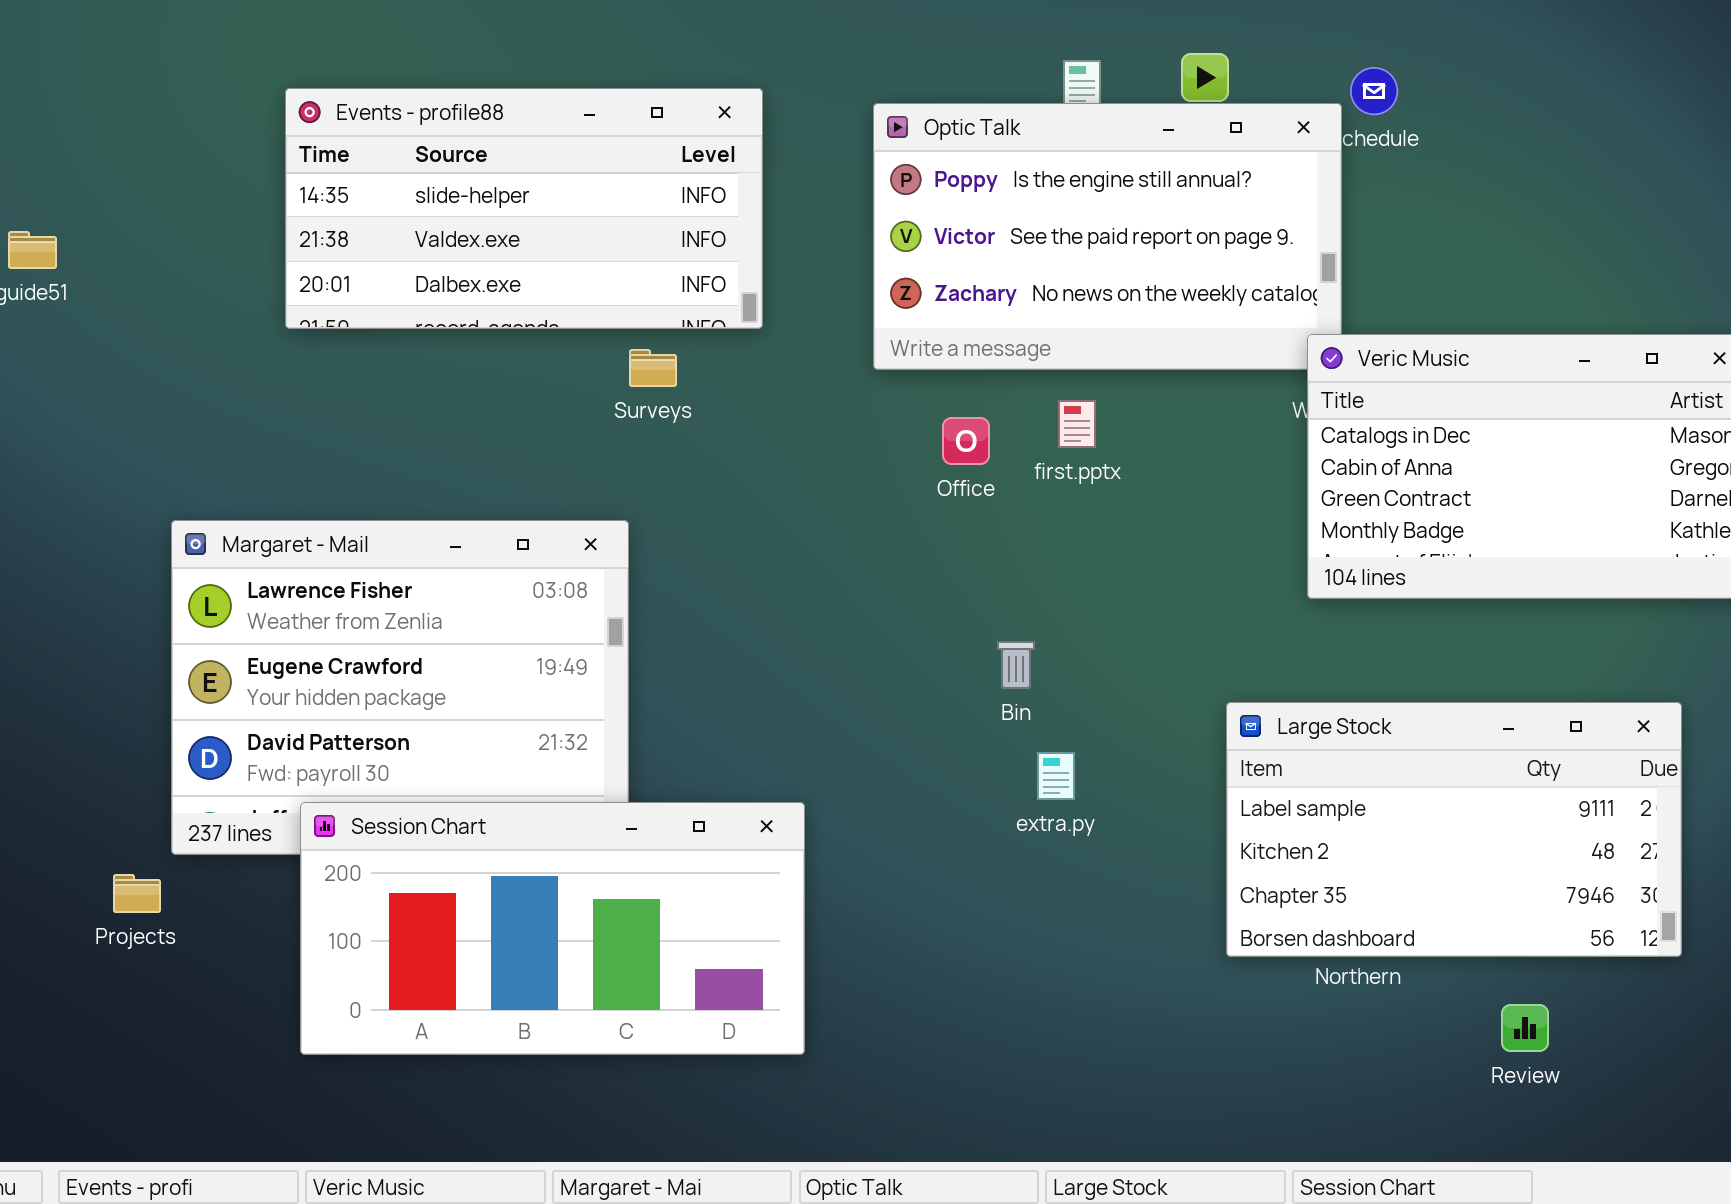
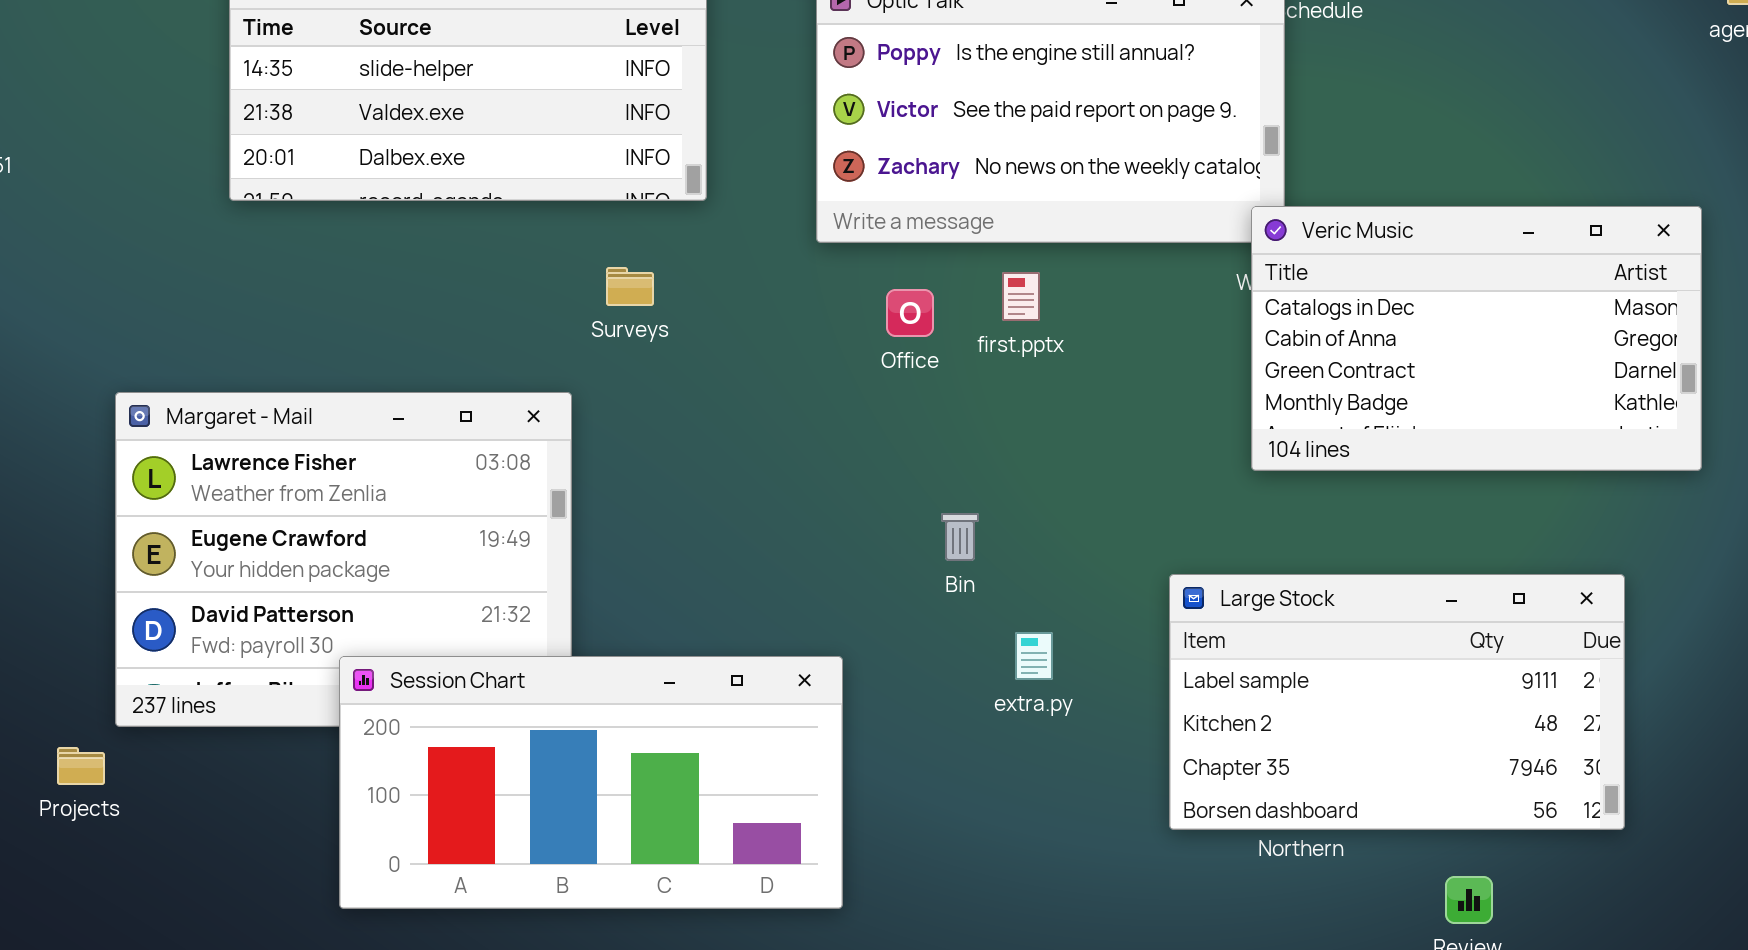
Surveys: [629,349,677,387] -> [606,267,654,306], moved
extra.py: [1037,752,1075,800] -> [1015,632,1053,680], moved
Session Chart: [300,802,805,1055] -> [339,656,843,909], moved

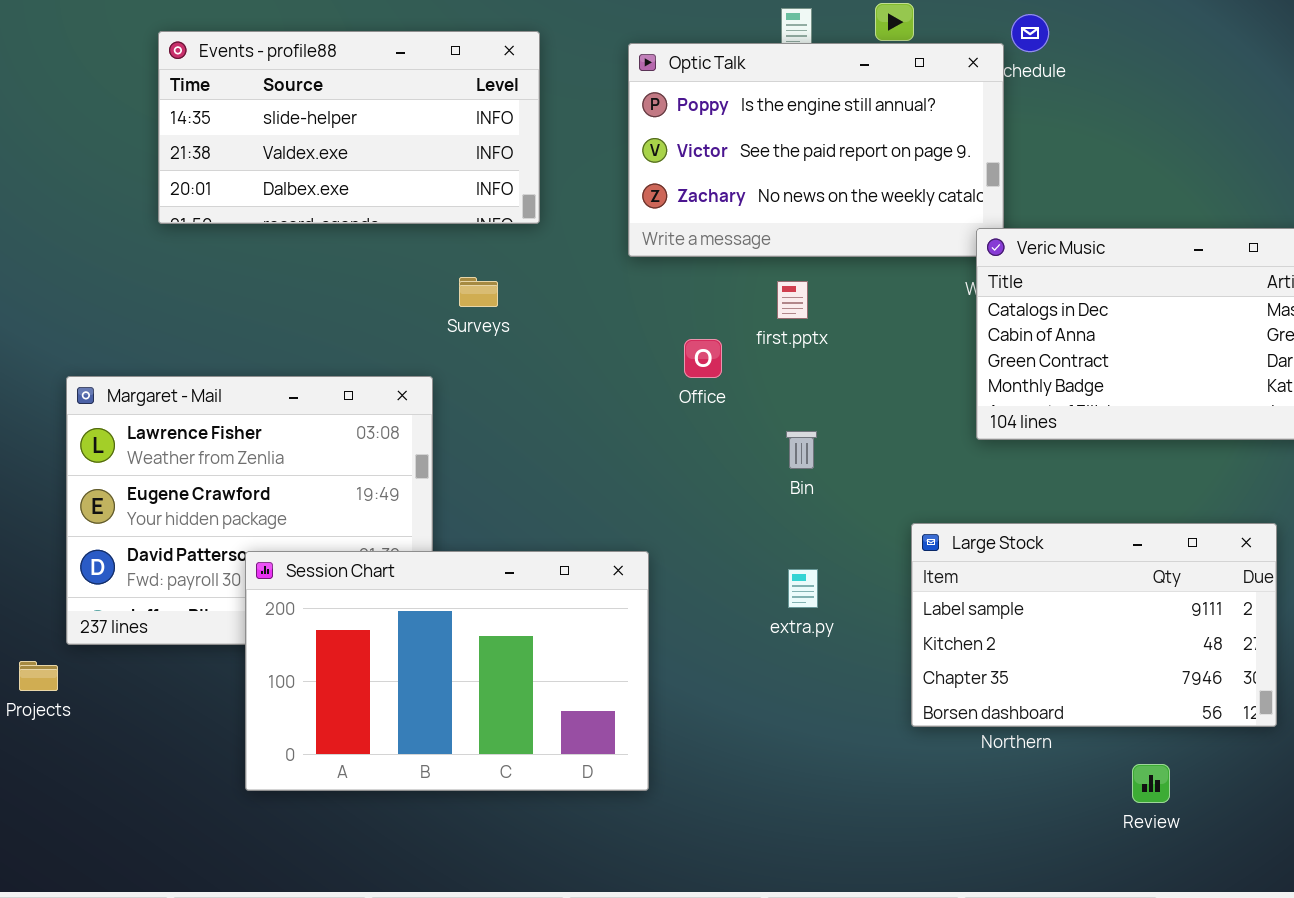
Office: [886,289,934,337] -> [684,339,722,378], moved
Bin: [941,513,979,561] -> [786,431,817,469], moved
Session Chart: [339,656,843,909] -> [245,551,649,791], resized

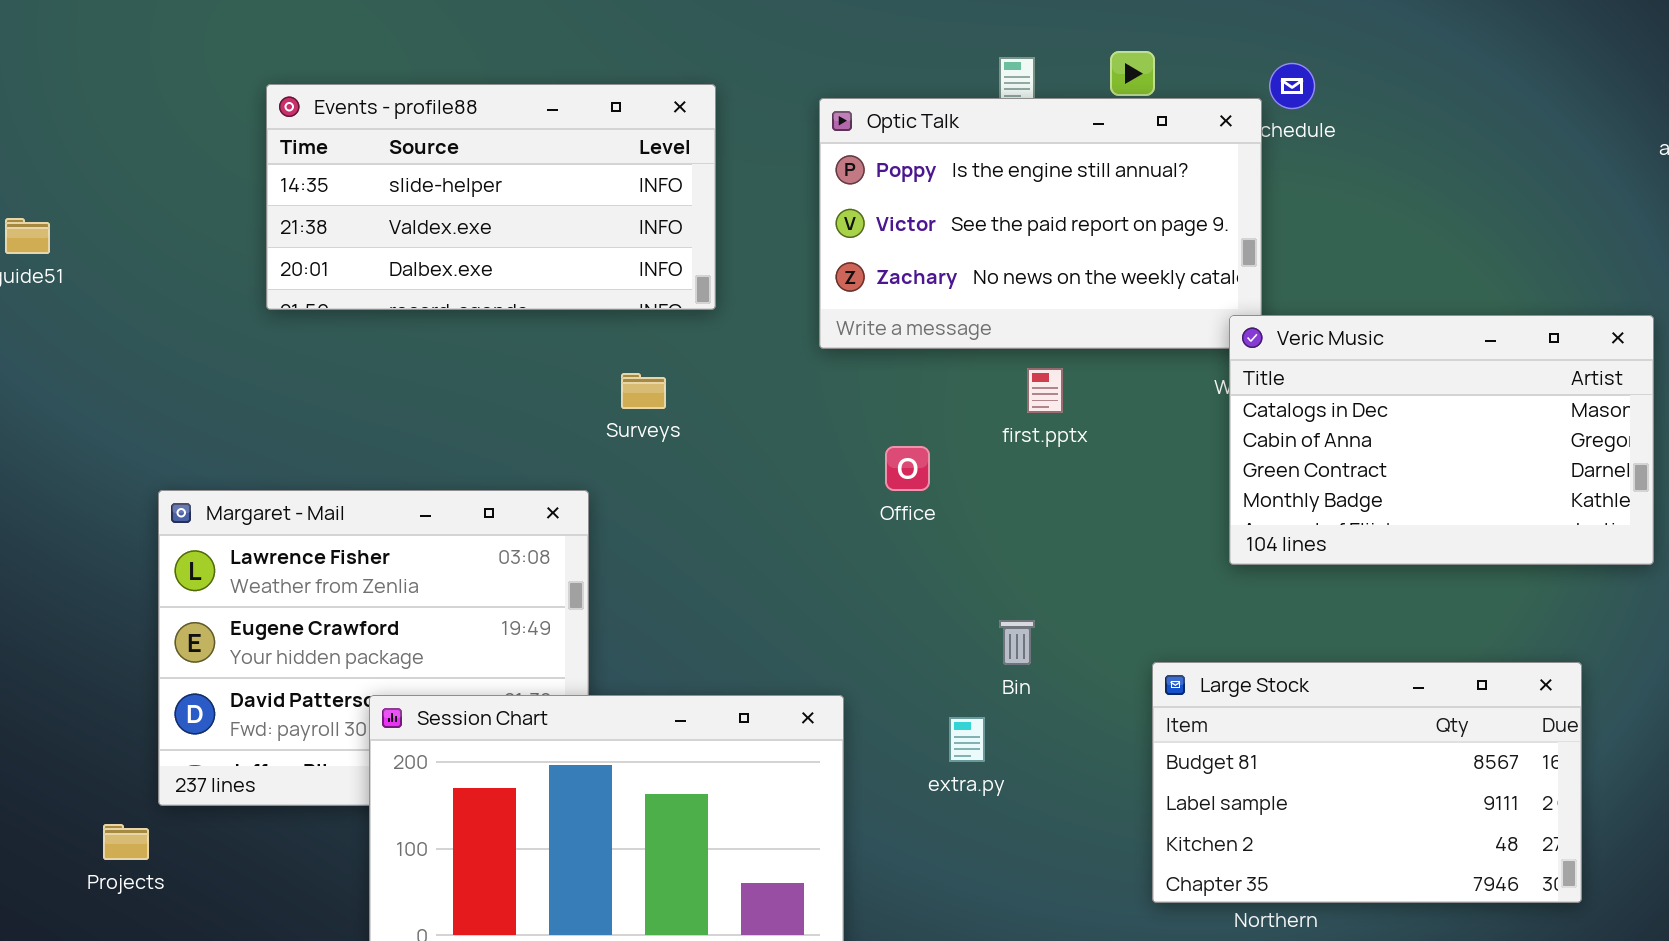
first.pptx: [777,281,808,319] -> [1027,368,1063,413], moved
Bin: [786,431,817,469] -> [999,620,1035,665], moved
Large Stock: [911,523,1277,727] -> [1152,662,1582,903], scrolled up 1 row
extra.py: [788,569,818,608] -> [949,717,985,762], moved

